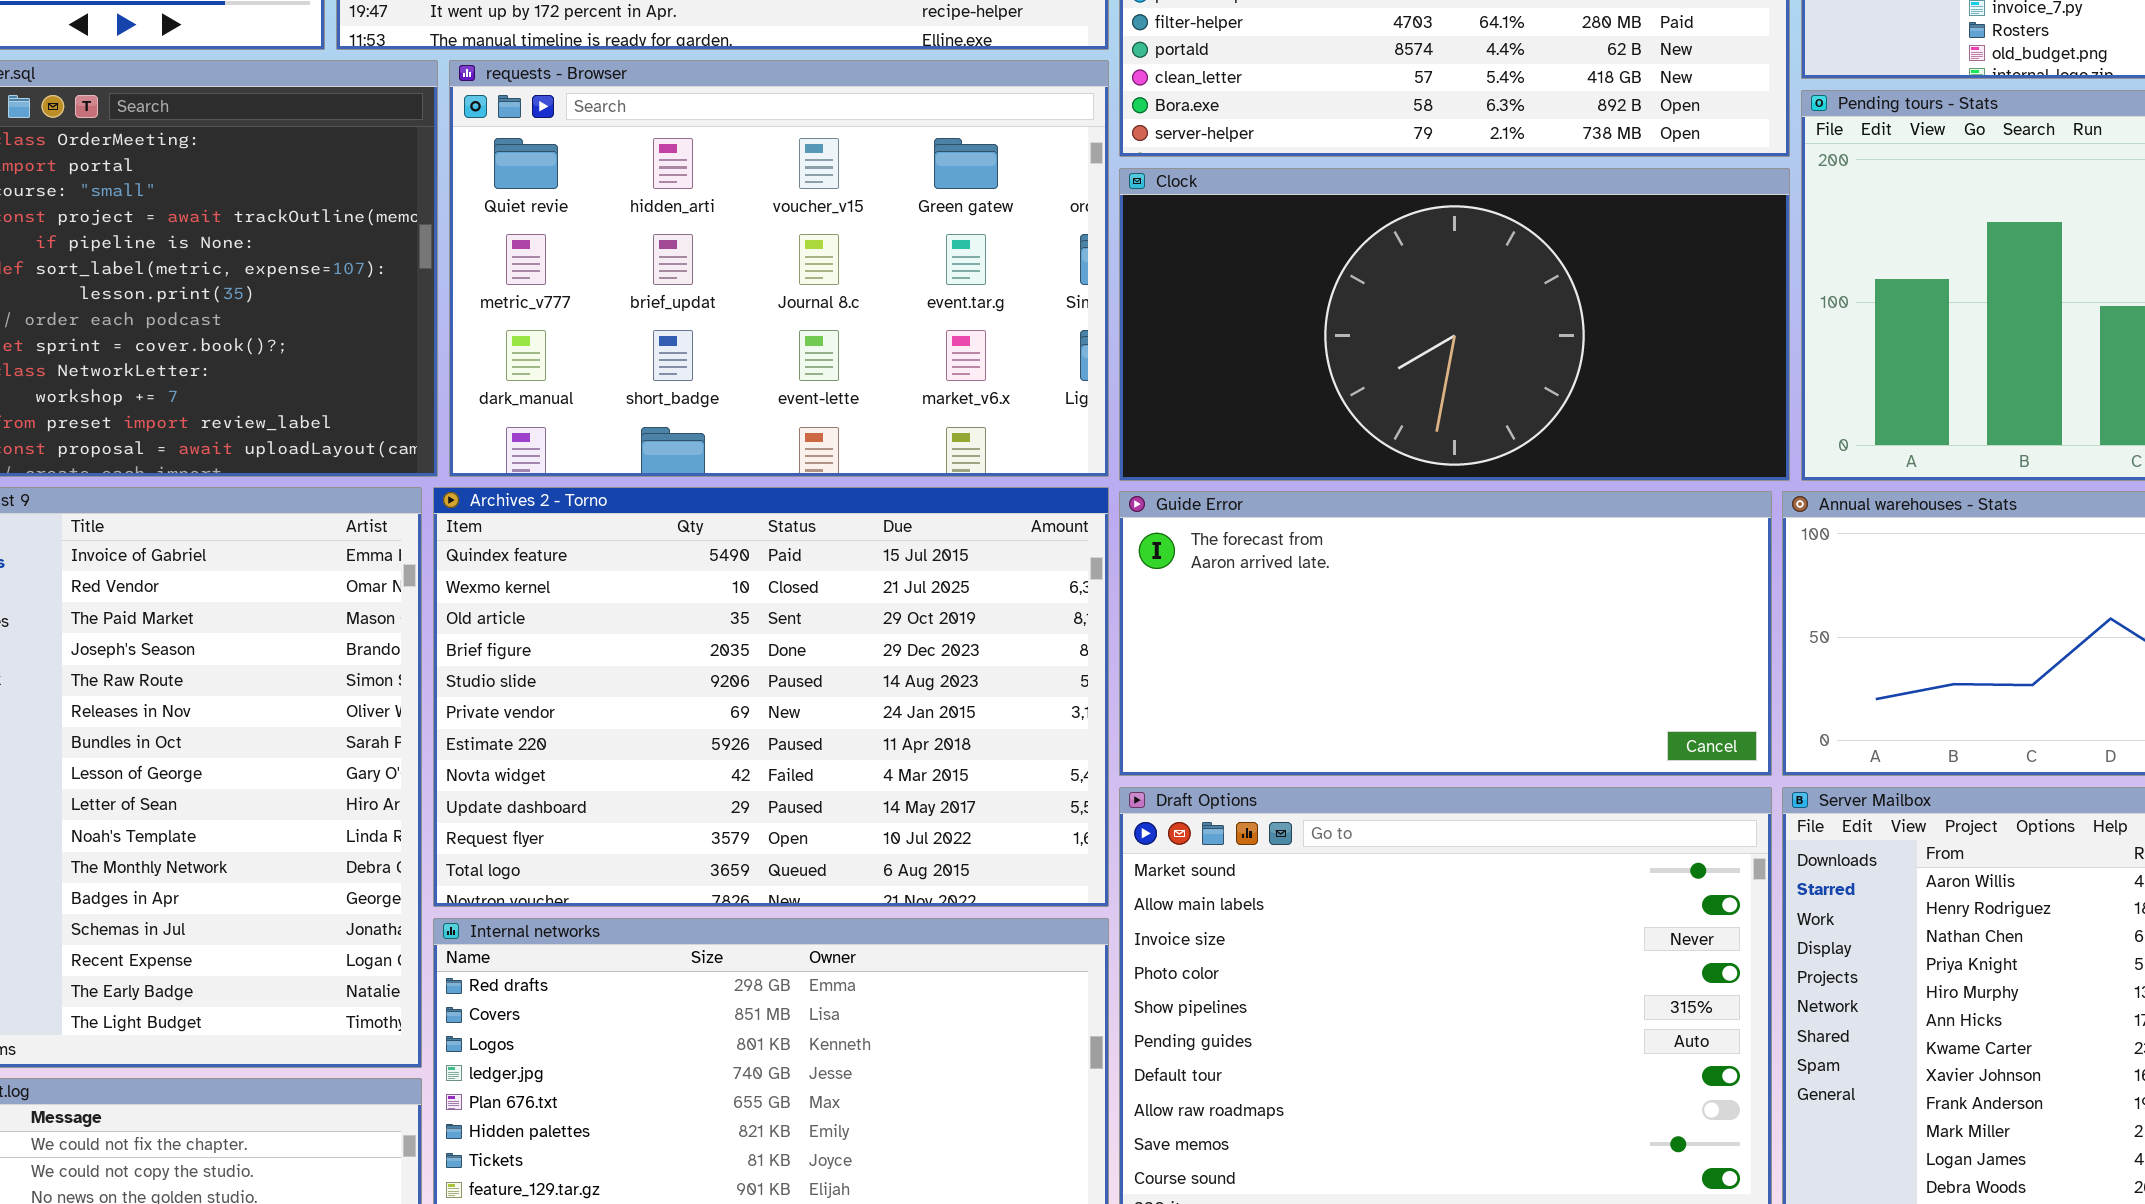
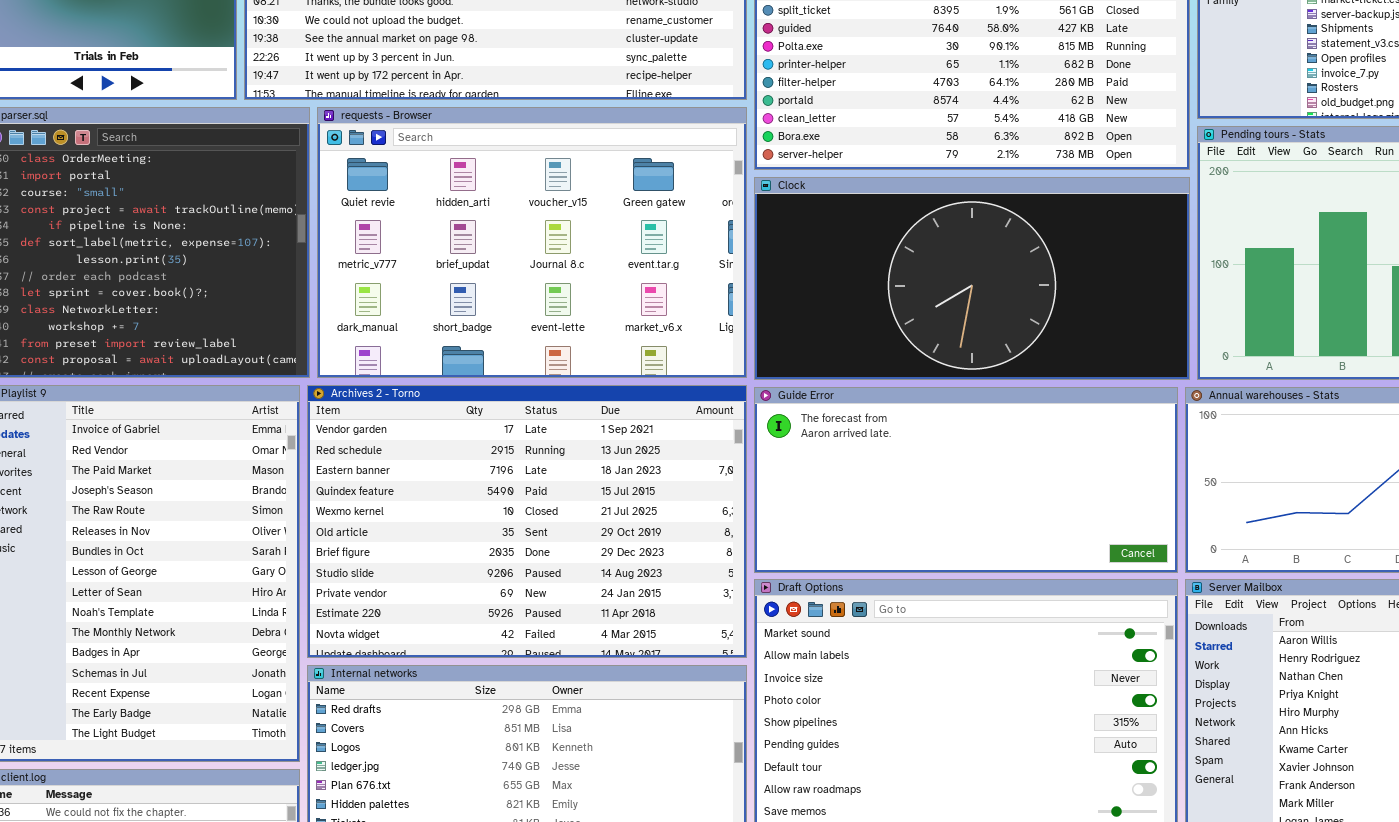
Archives 2 - Torno: [433,487,1109,907] -> [307,385,747,658], scrolled up 3 rows

